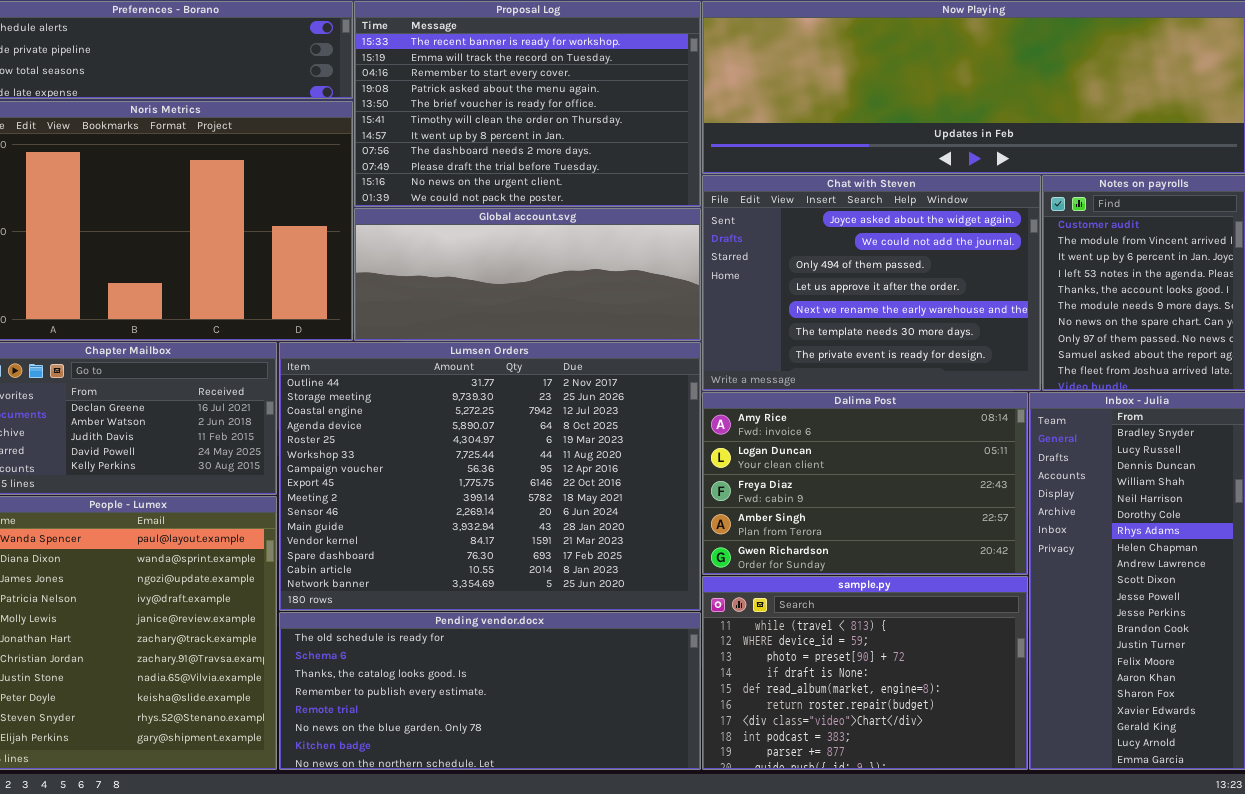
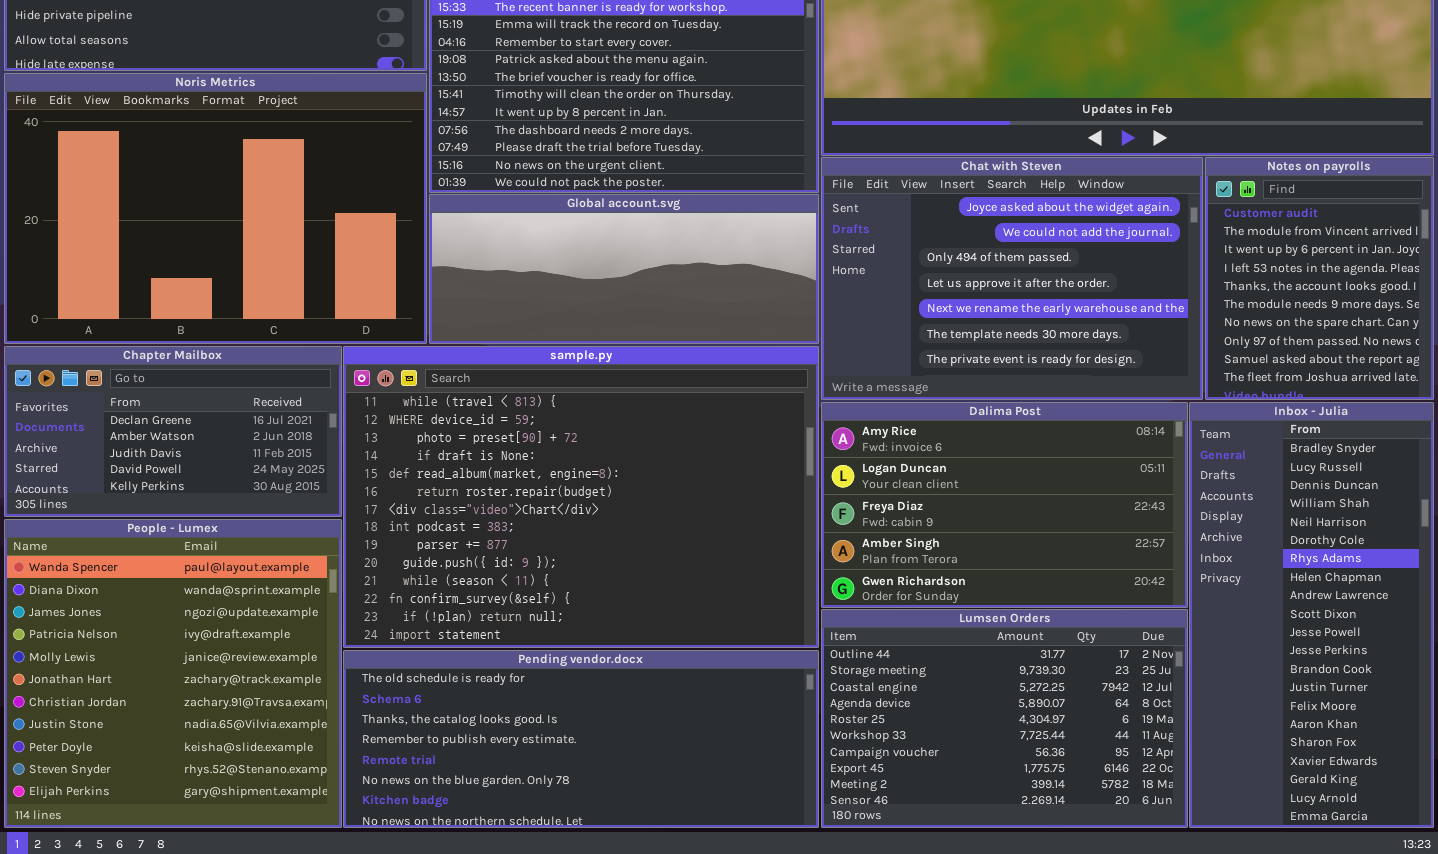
Lumsen Orders: [279,342,701,611] -> [821,609,1188,828], moved, resized
sample.py: [702,576,1028,770] -> [343,346,819,648], moved, resized

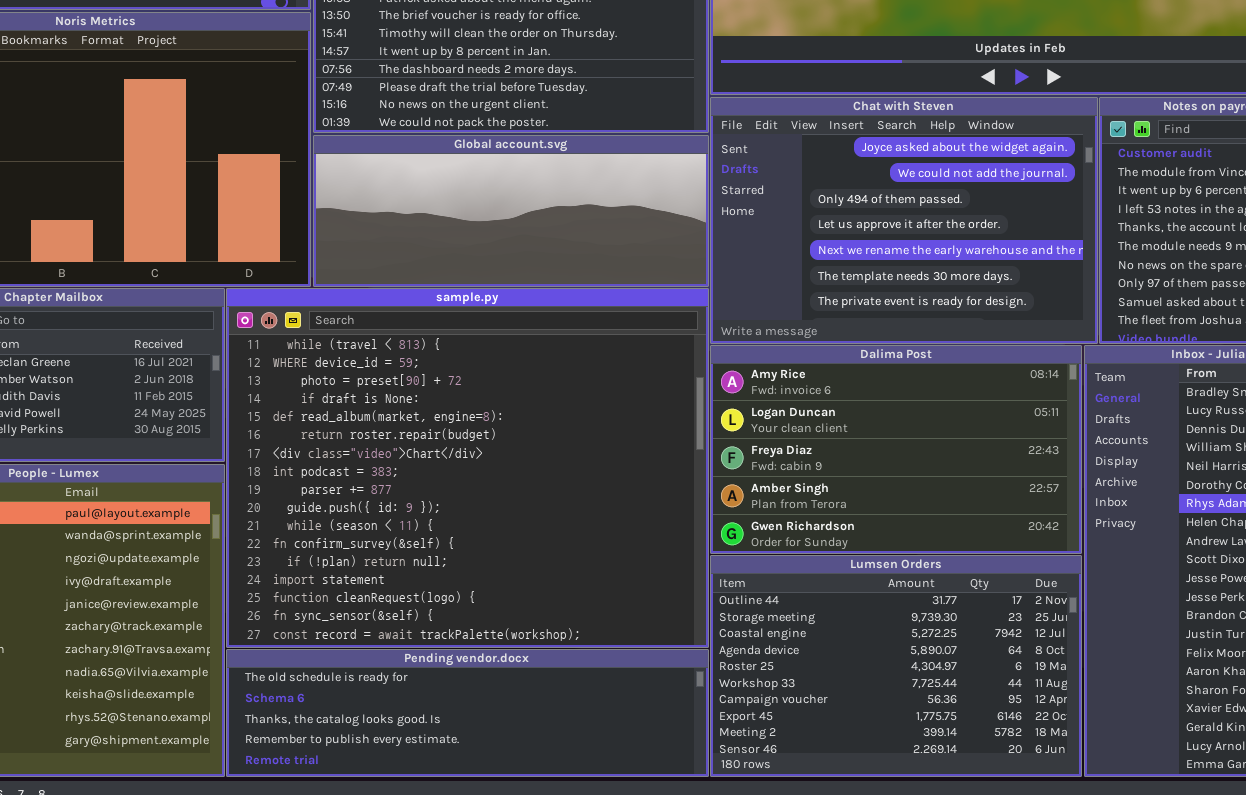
sample.py: [343,346,819,648] -> [226,288,709,648], resized
Pending vendor.docx: [343,650,819,828] -> [226,649,709,777], resized

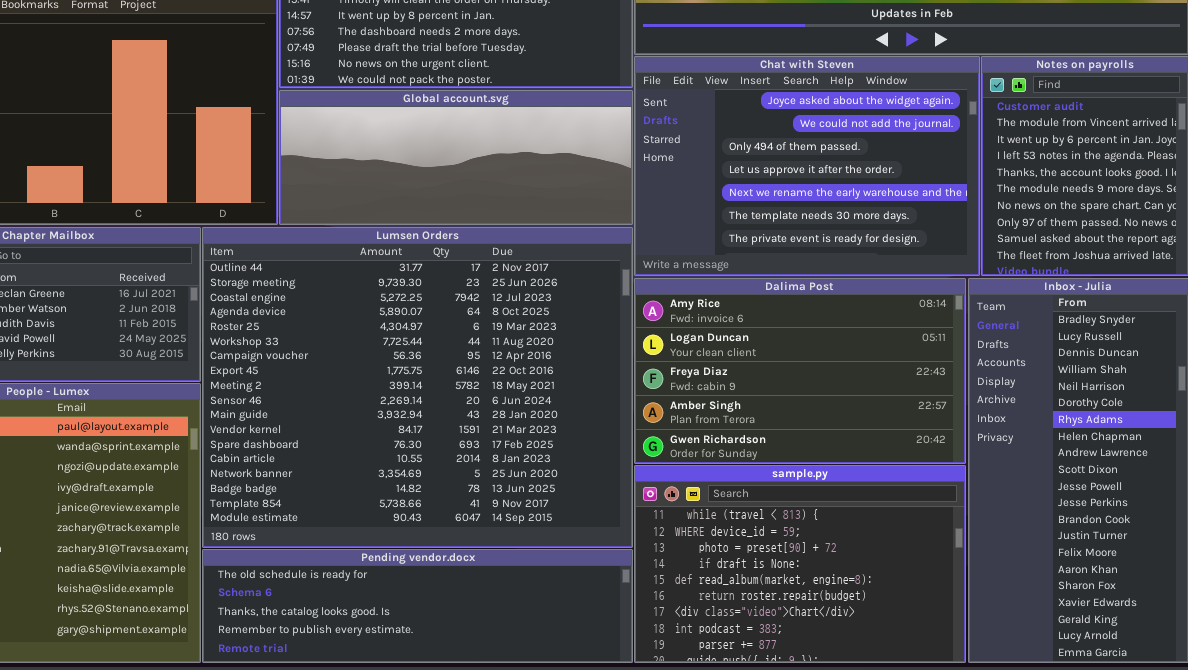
sample.py: [226,288,709,648] -> [634,465,966,663], moved, resized
Lumsen Orders: [710,555,1082,777] -> [202,227,633,548], moved, resized

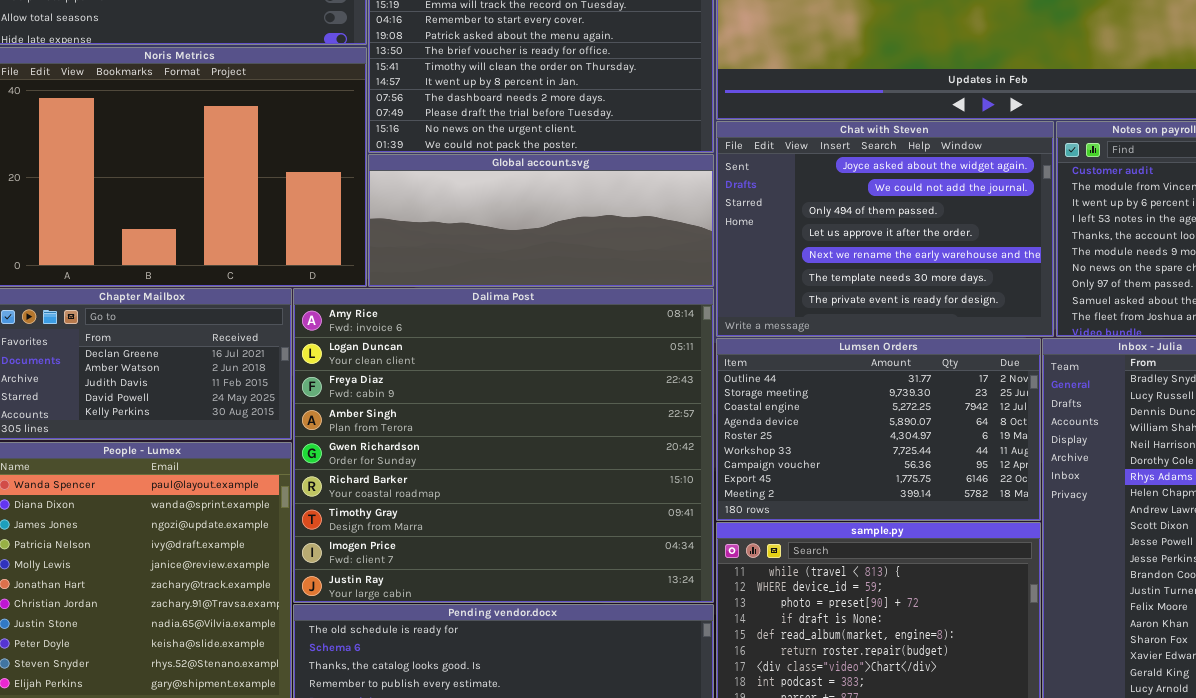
Lumsen Orders: [202,227,633,548] -> [716,338,1041,521], moved, resized
Dalima Post: [634,278,966,464] -> [293,288,714,603], moved, resized

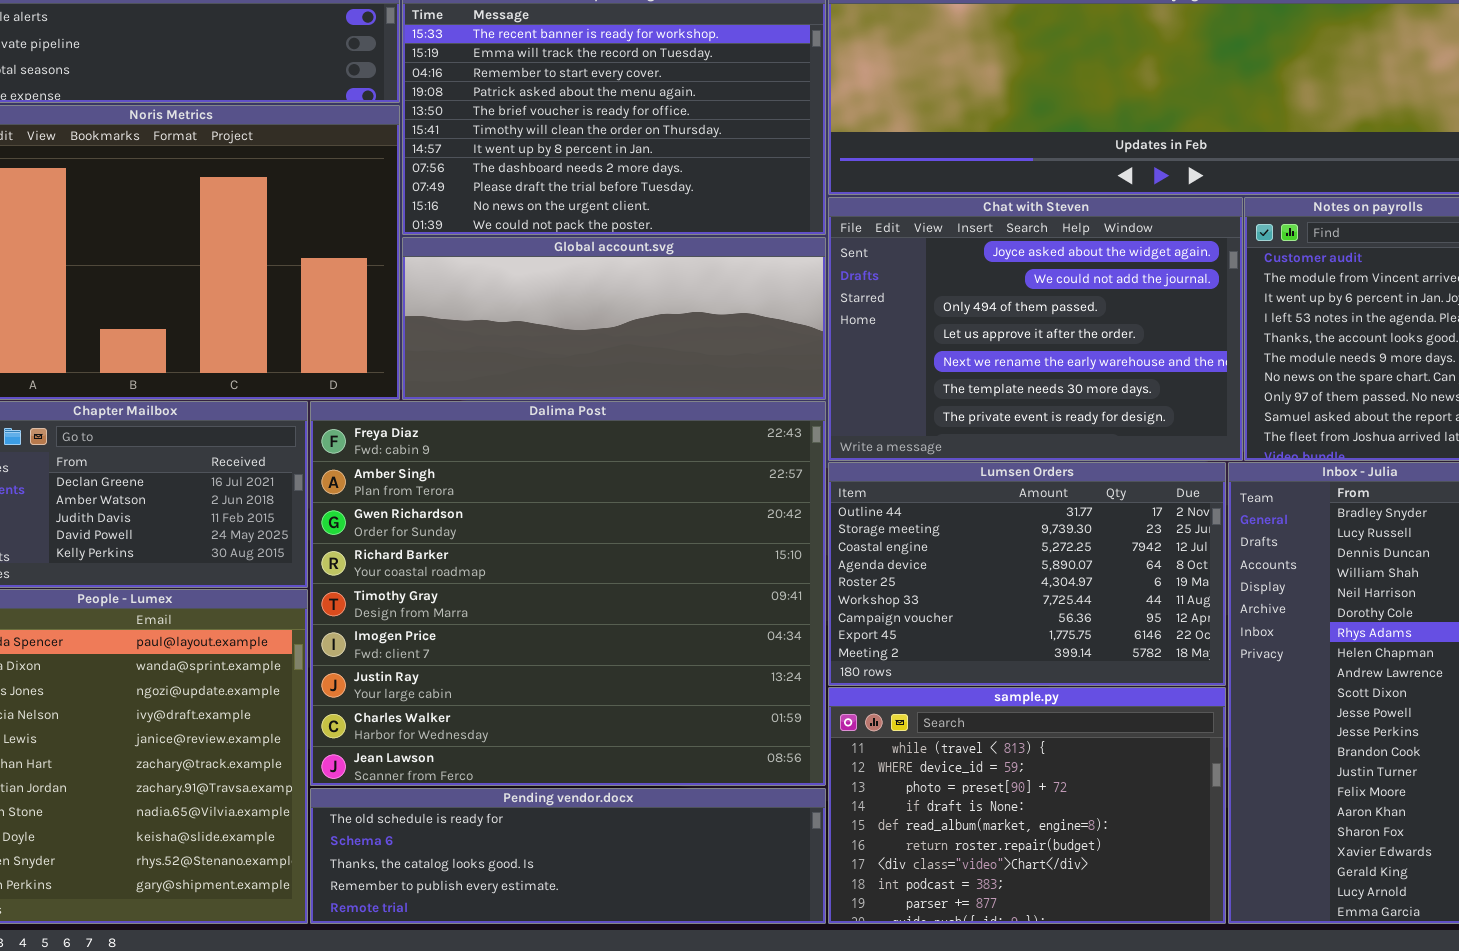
Dalima Post: [293,288,714,603] -> [310,401,826,786], scrolled down 2 rows

